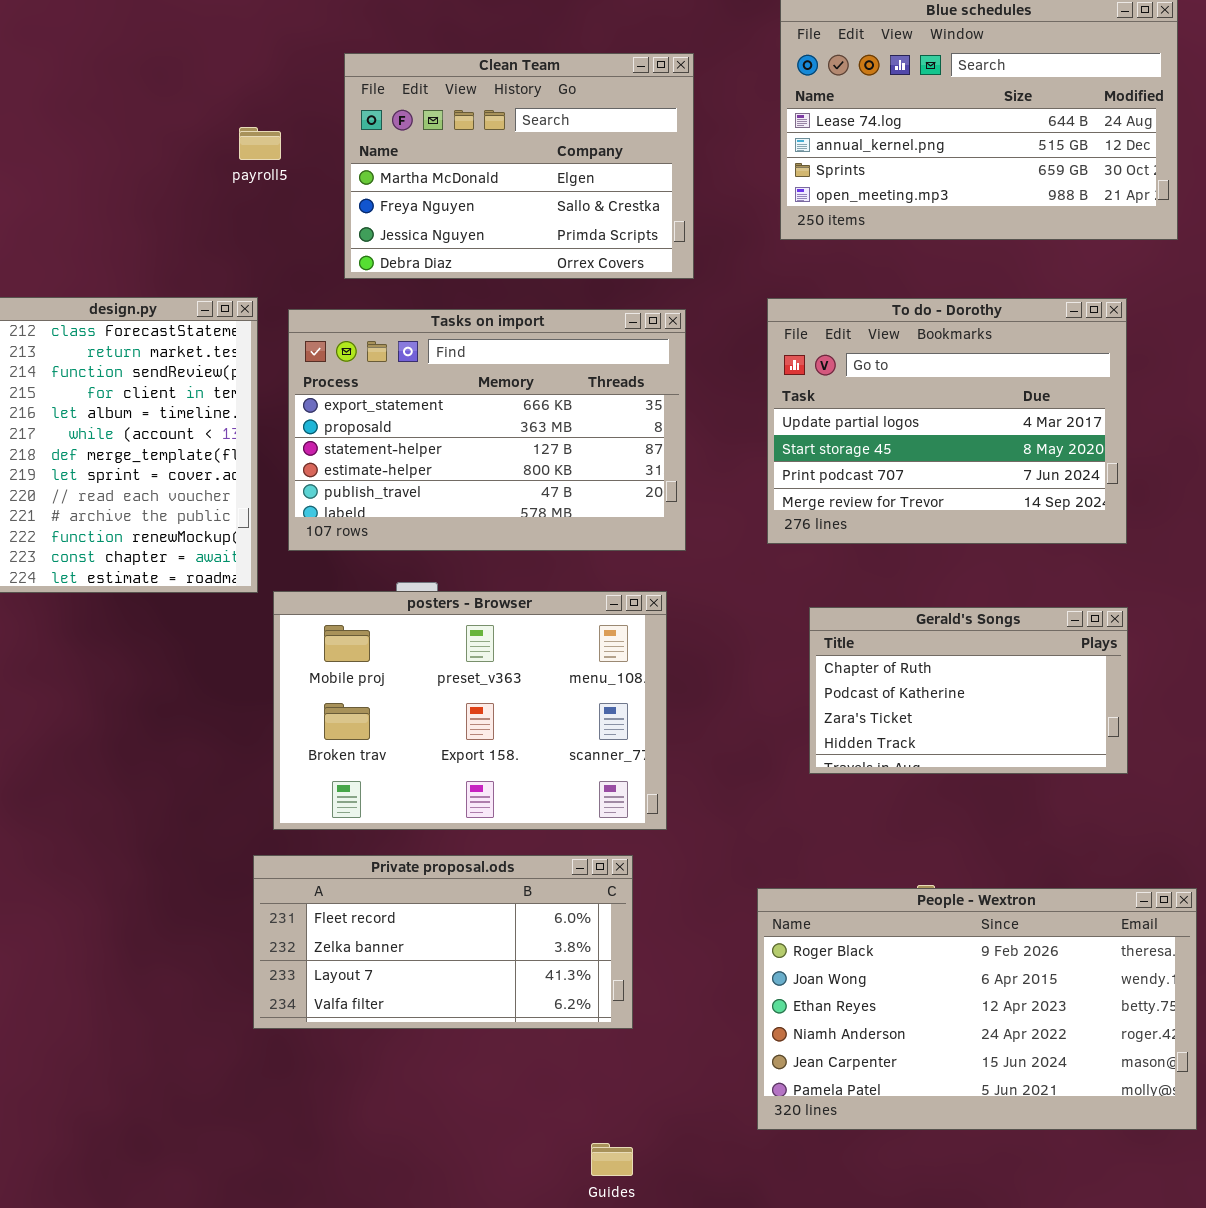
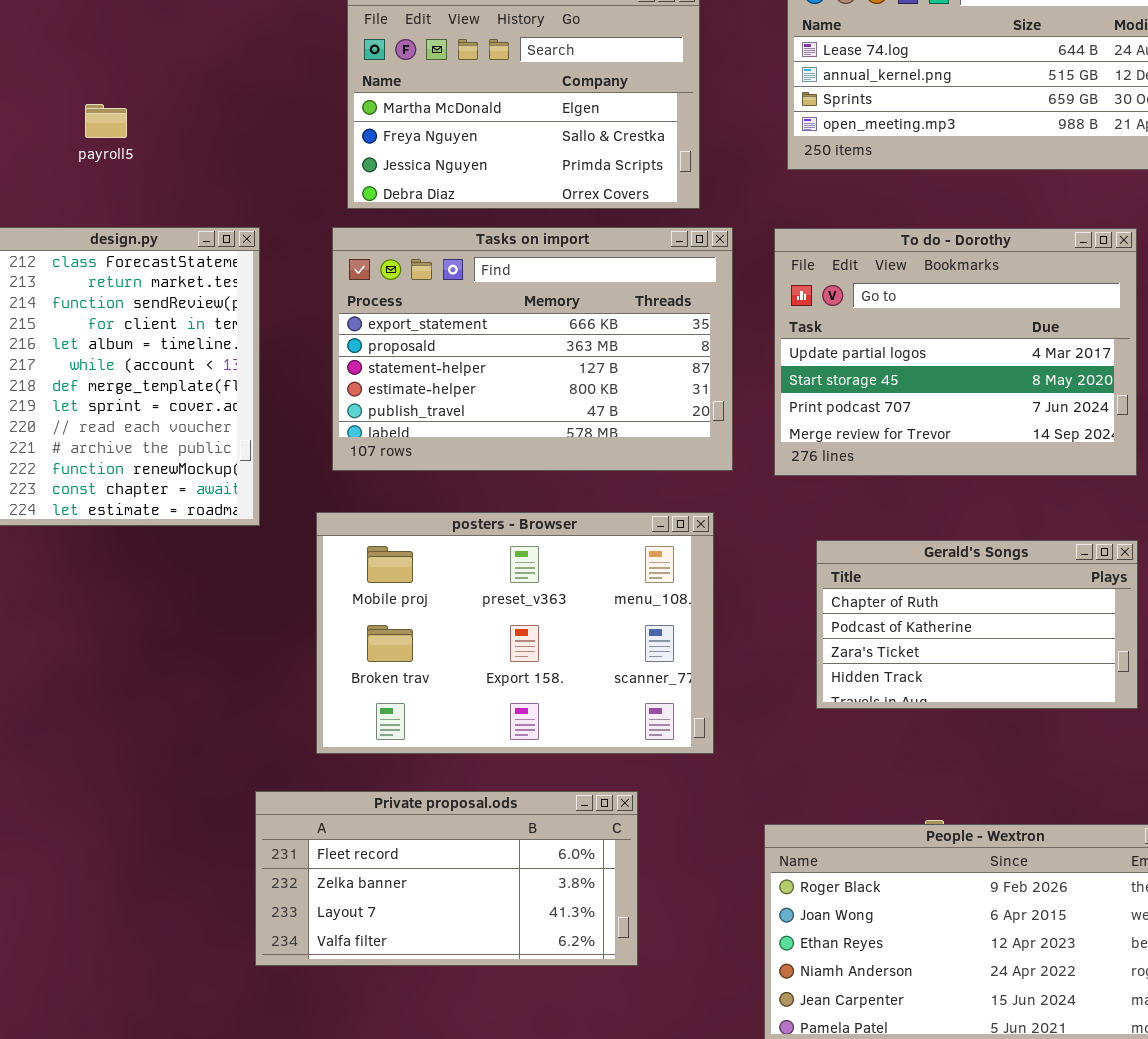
payroll5: [239,127,281,160] -> [85,104,127,138], moved
Tasks on import: [288,309,686,551] -> [332,227,733,471], moved
posters - Browser: [273,591,667,830] -> [316,512,714,754], moved

